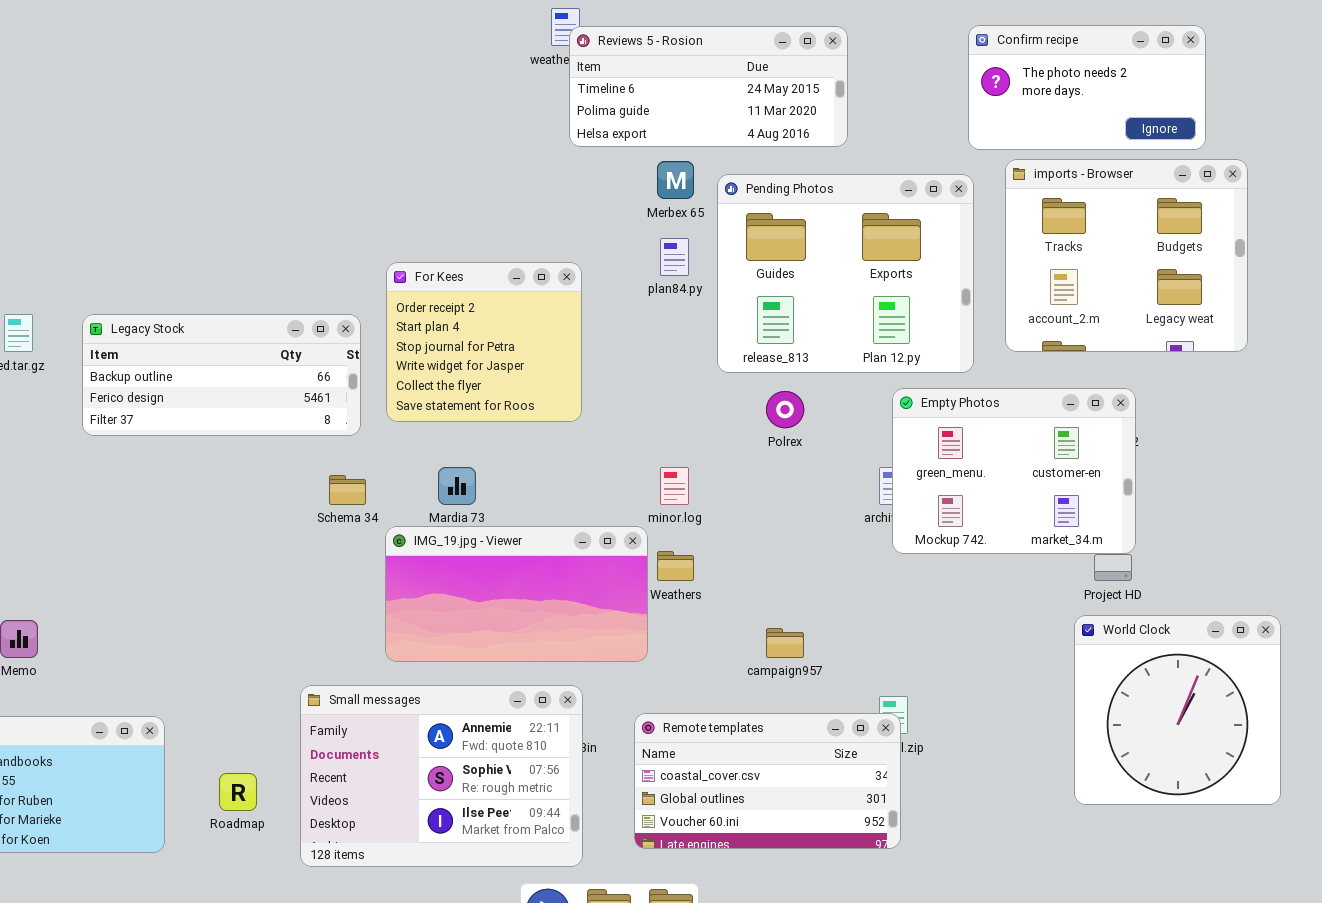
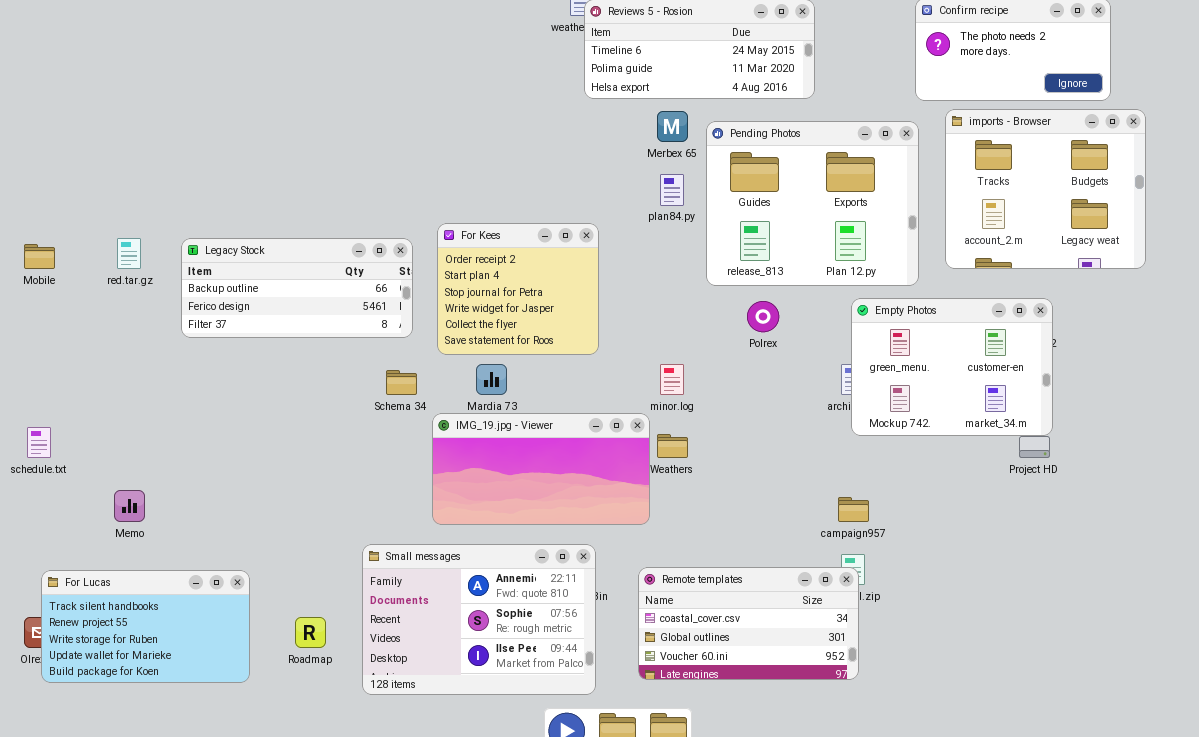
For Kees: [386,262,582,422] -> [437,223,599,355], moved
World Clock: [1074,615,1281,805] -> none, closed
campaign957: [766,628,804,658] -> [838,497,869,522], moved

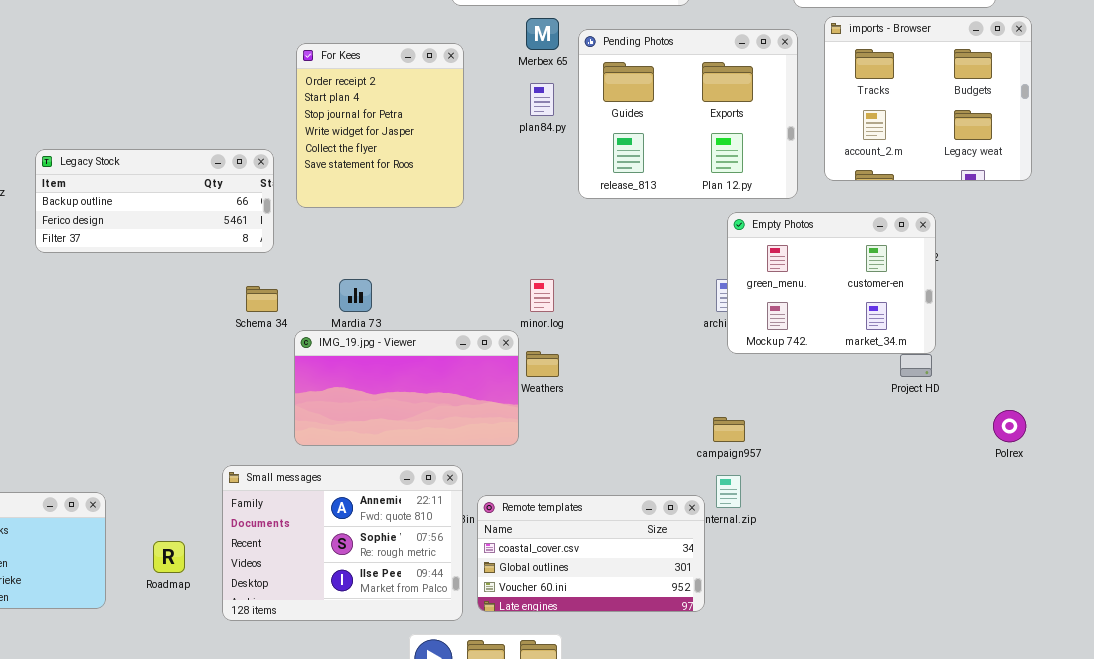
For Kees: [437,223,599,355] -> [296,43,464,208], moved, resized
Polrex: [747,301,779,332] -> [993,410,1026,442], moved
Remote templates: [638,567,859,680] -> [477,495,705,612], moved

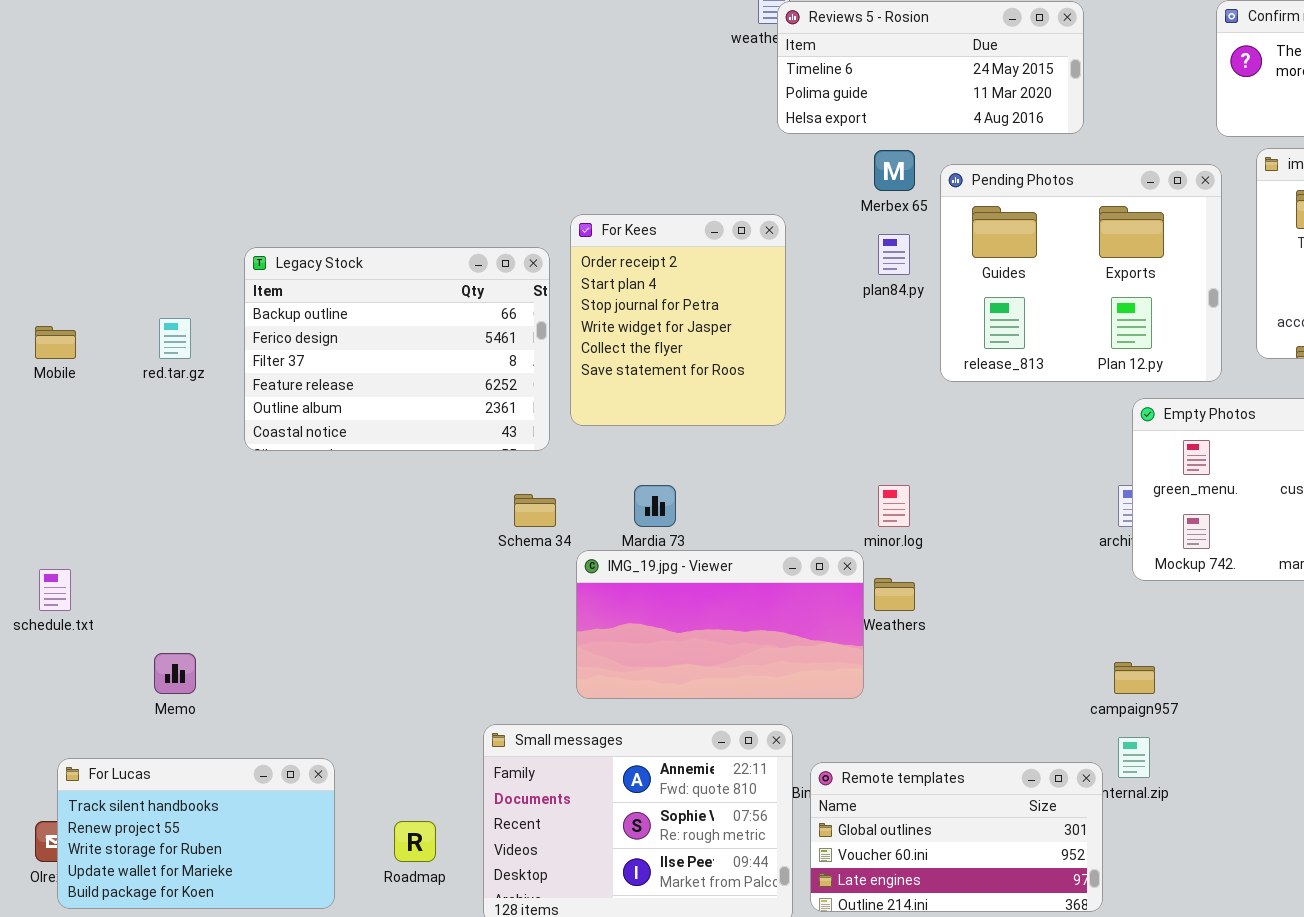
For Kees: [296,43,464,208] -> [570,214,786,426], moved
Legacy Stock: [35,149,274,253] -> [244,247,550,451], resized
Remote templates: [477,495,705,612] -> [810,762,1103,912], scrolled down 1 row

